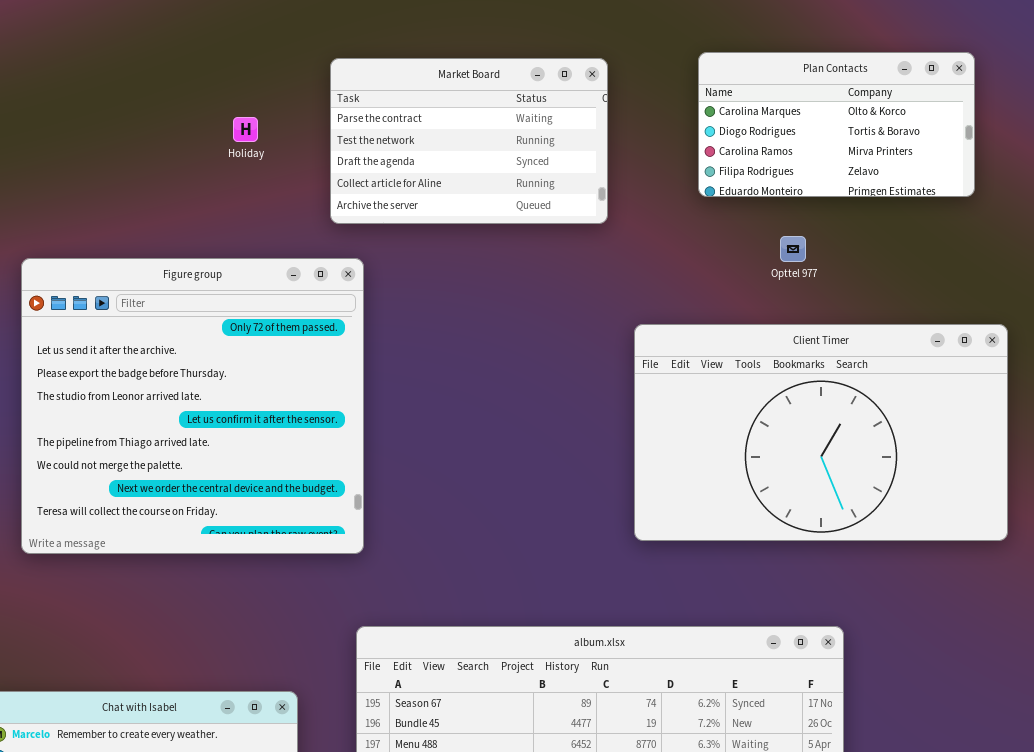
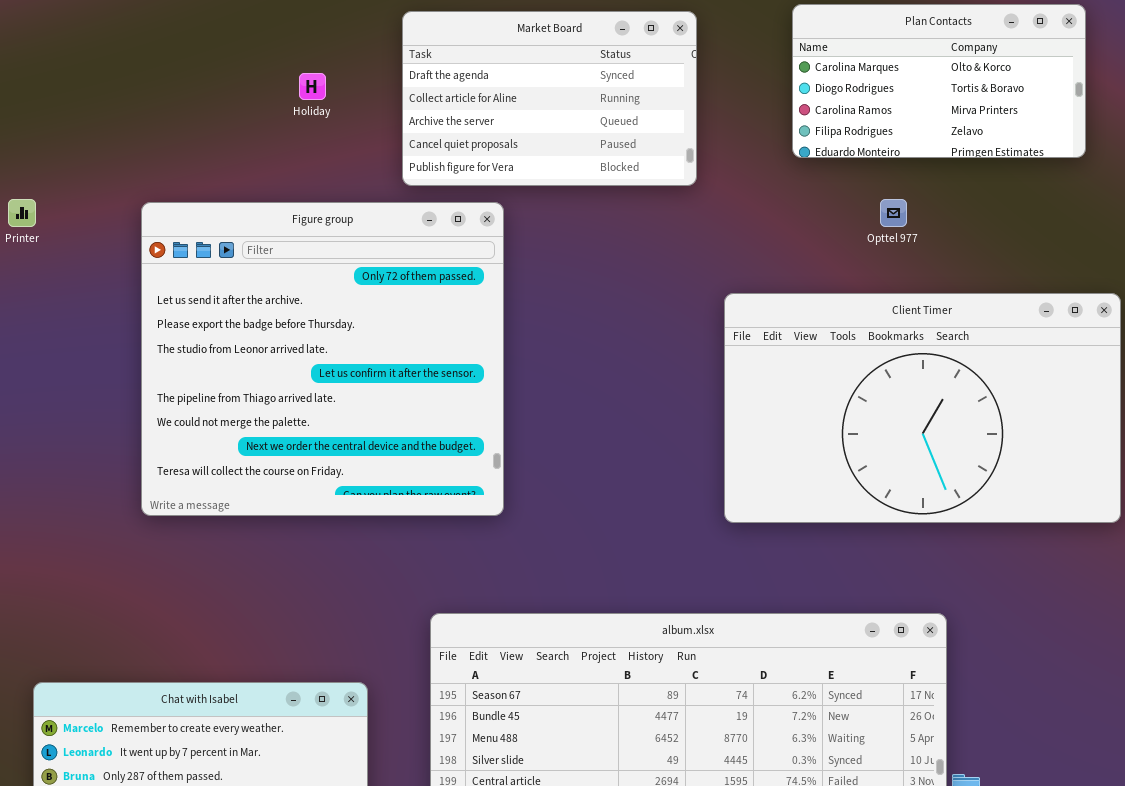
Market Board: [330,58,608,224] -> [402,11,697,186], scrolled down 2 rows
Figure group: [21,258,364,554] -> [141,202,504,516], moved

